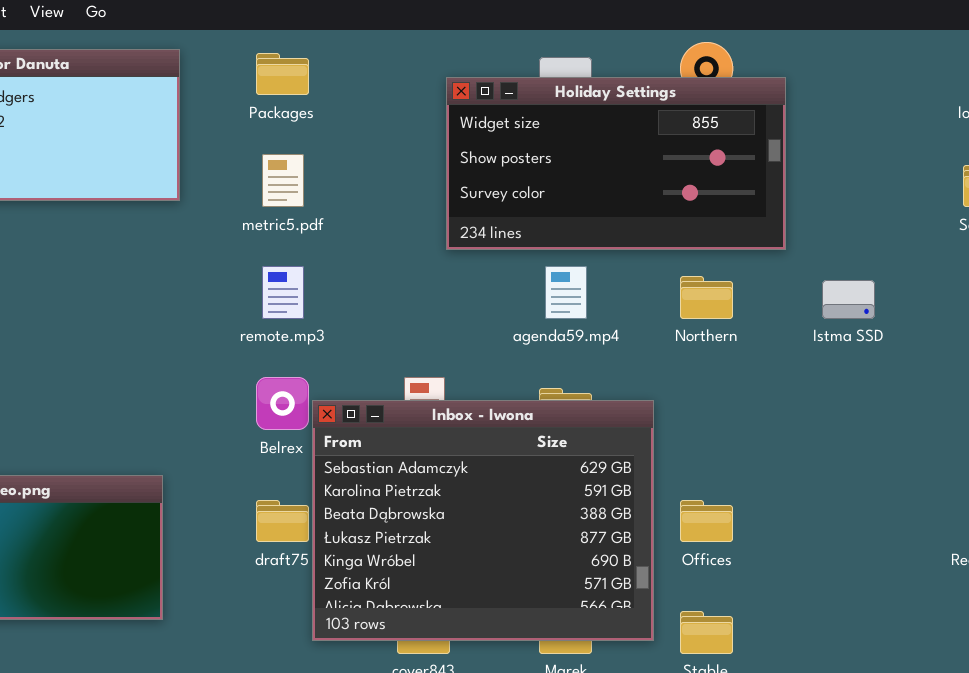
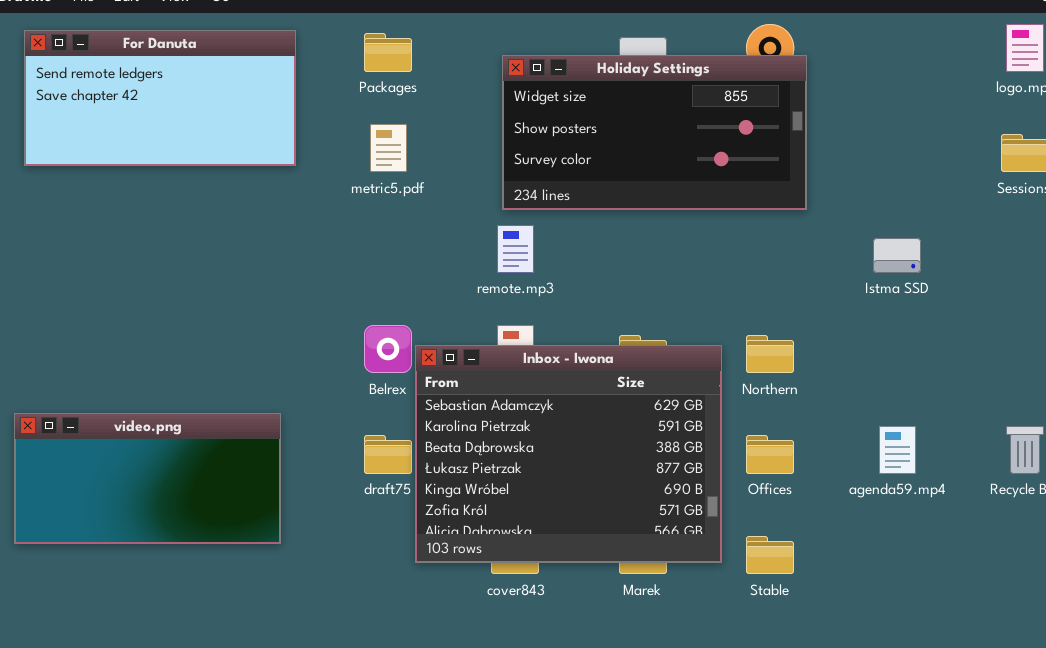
Holiday Settings: [446,77,786,250] -> [502,55,807,210], moved
remote.mp3: [262,266,304,319] -> [497,225,534,273], moved
agenda59.mp4: [545,266,587,319] -> [879,426,916,474], moved
Northern: [680,276,733,319] -> [746,335,794,373], moved

